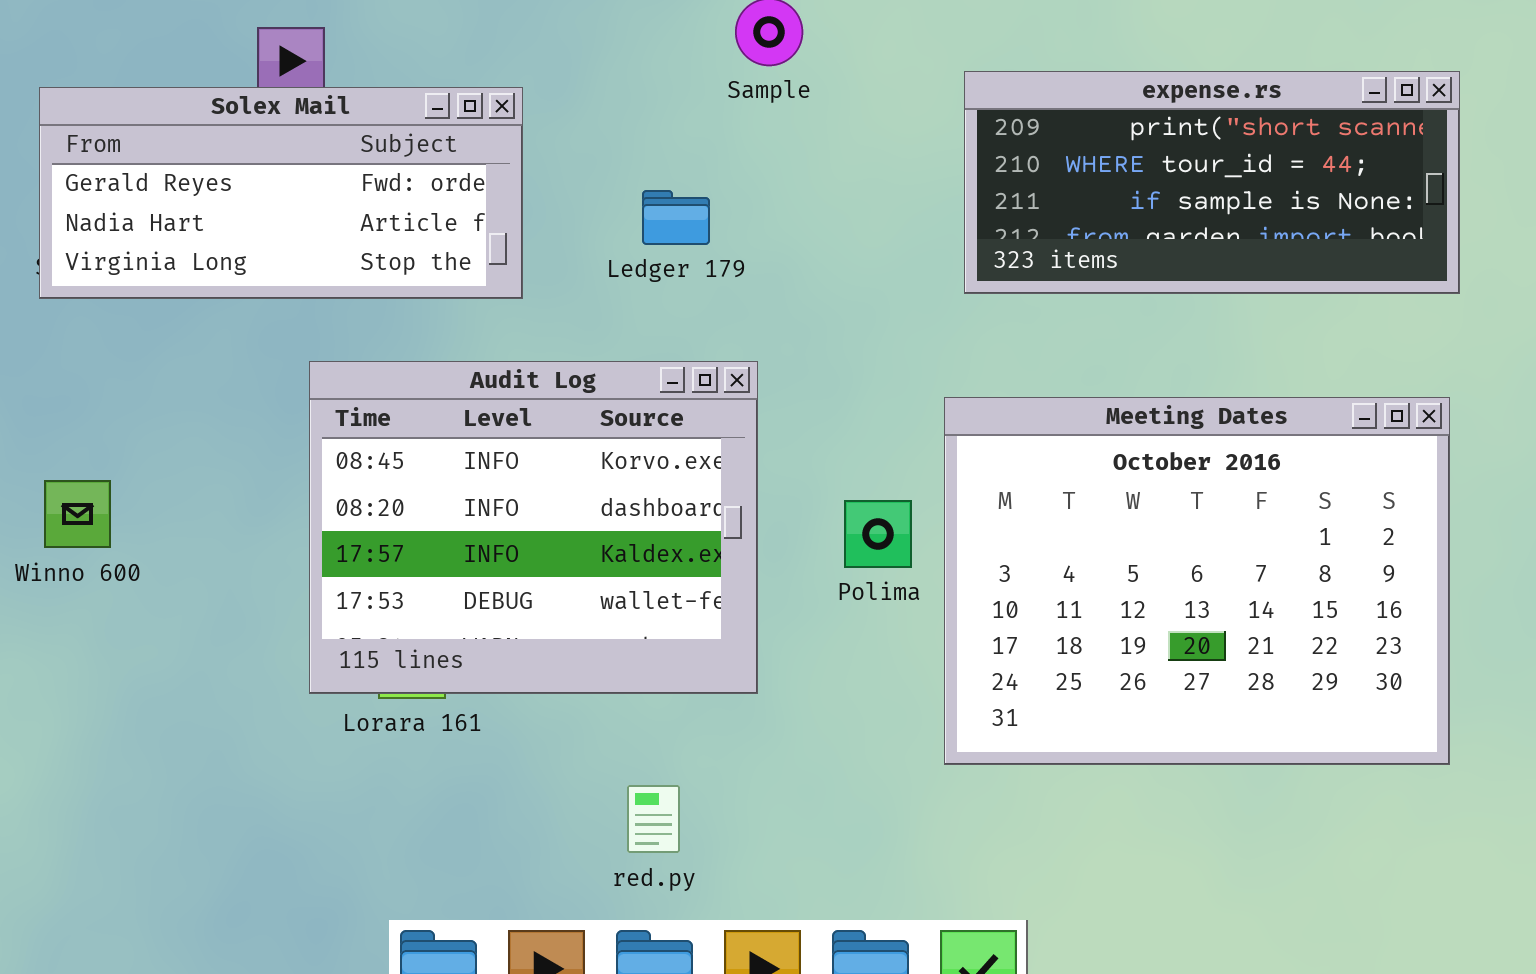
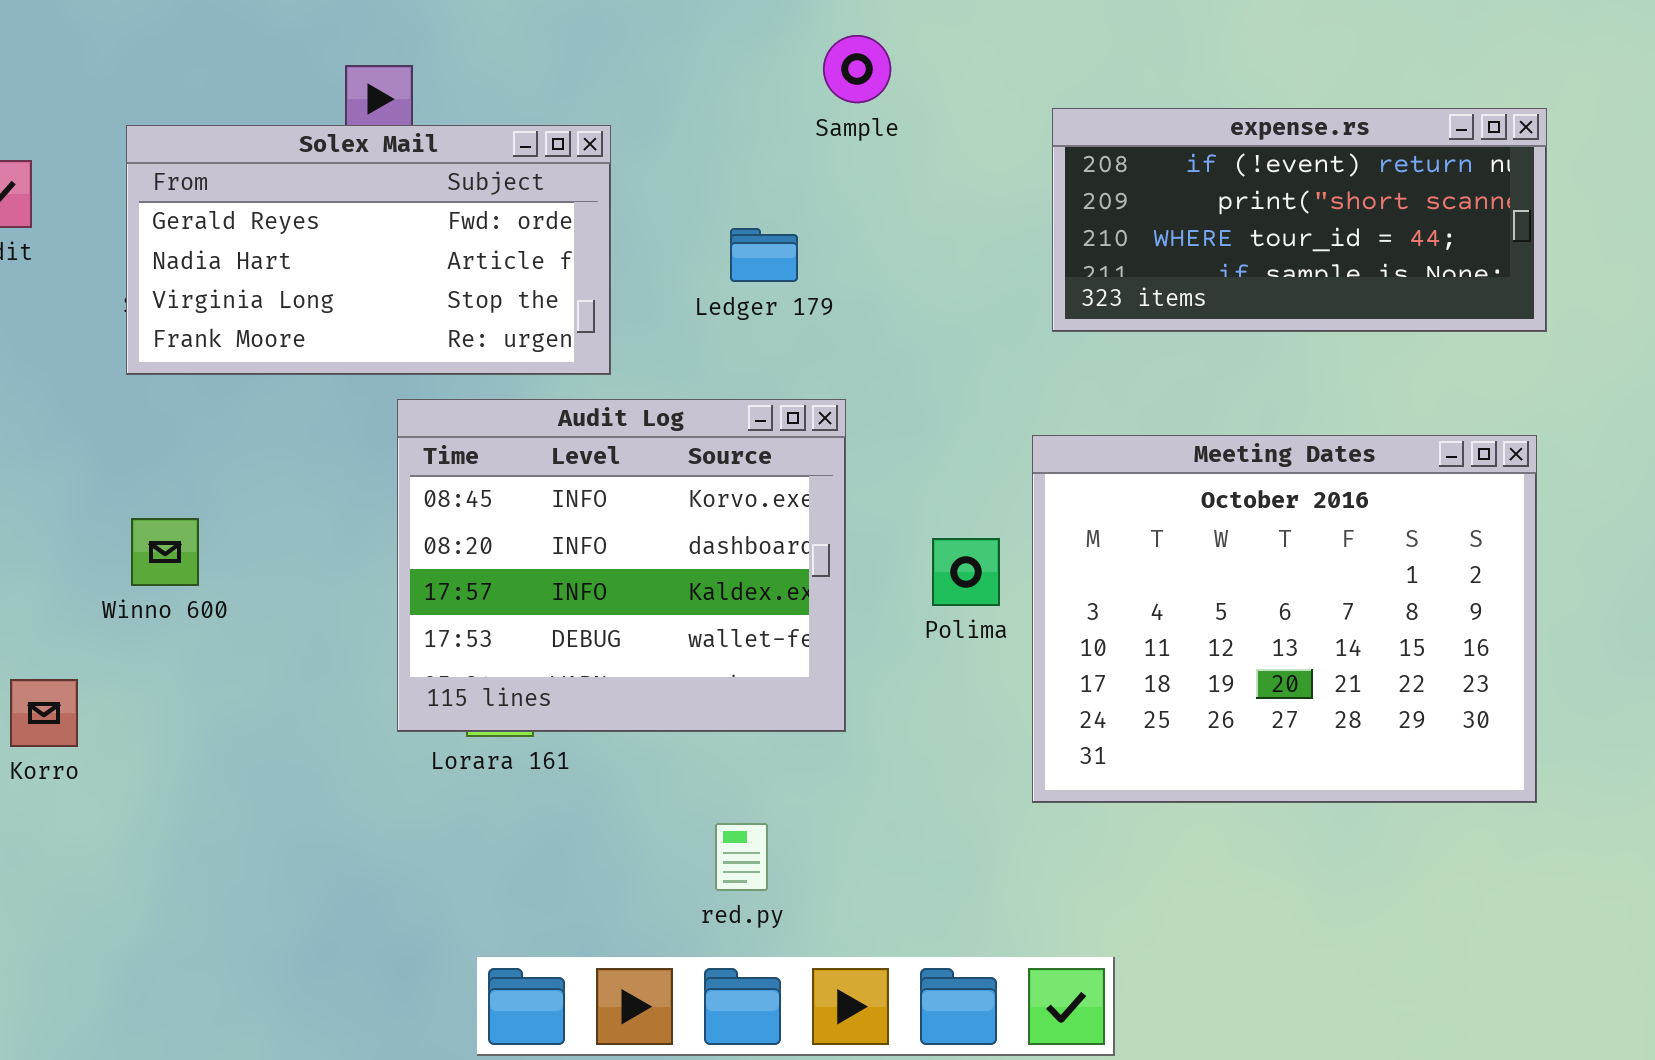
expense.rs: [964,71,1460,294] -> [1052,108,1547,332], scrolled up 1 row
Solex Mail: [39,87,523,299] -> [126,125,611,375], resized

